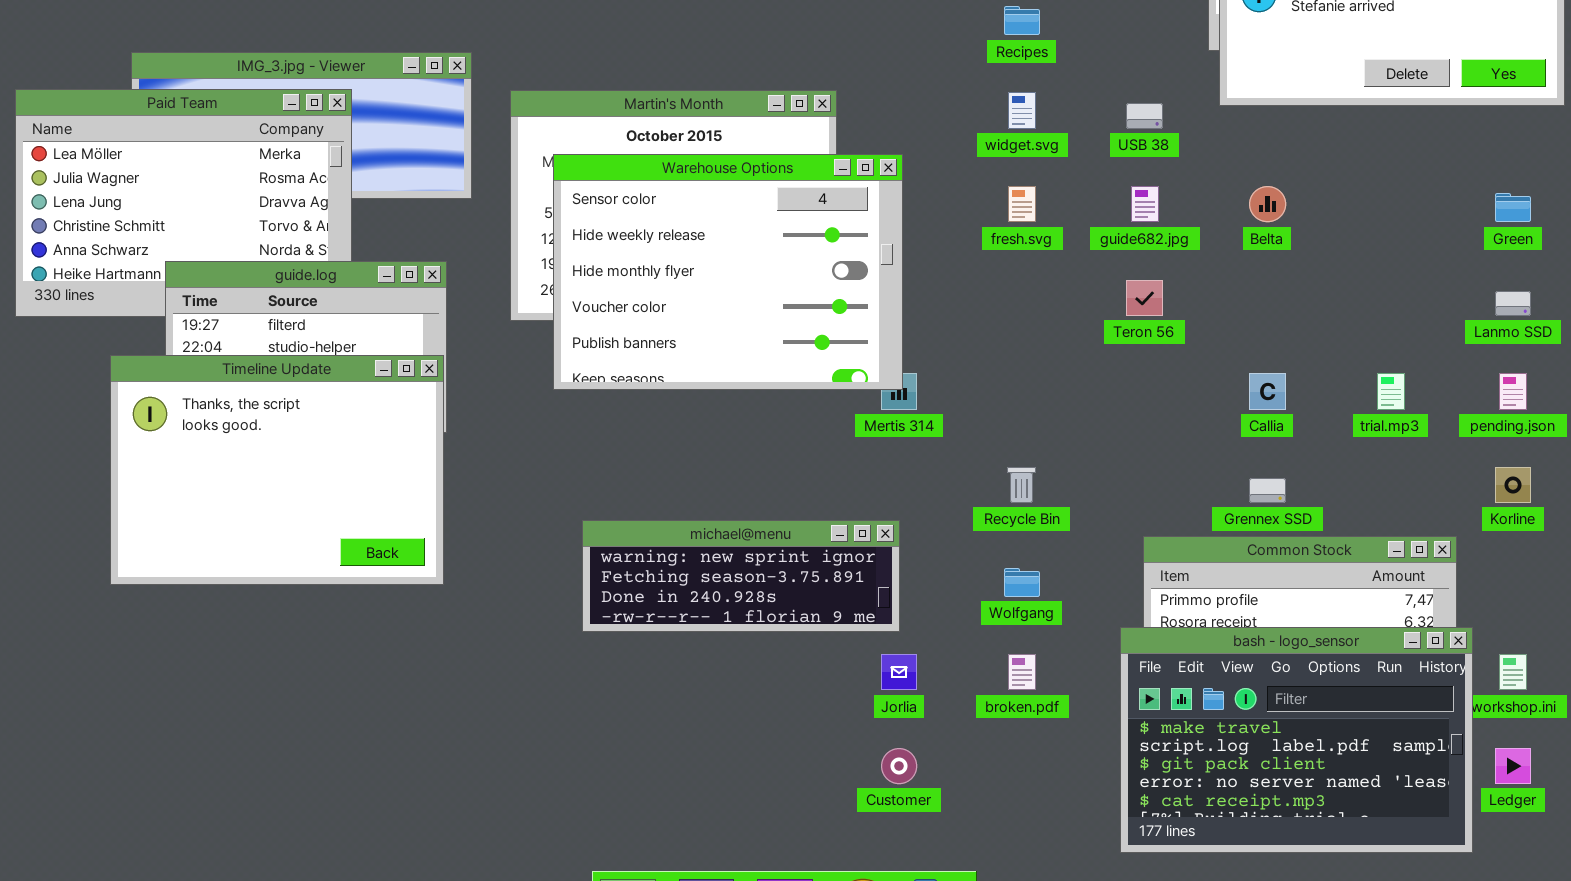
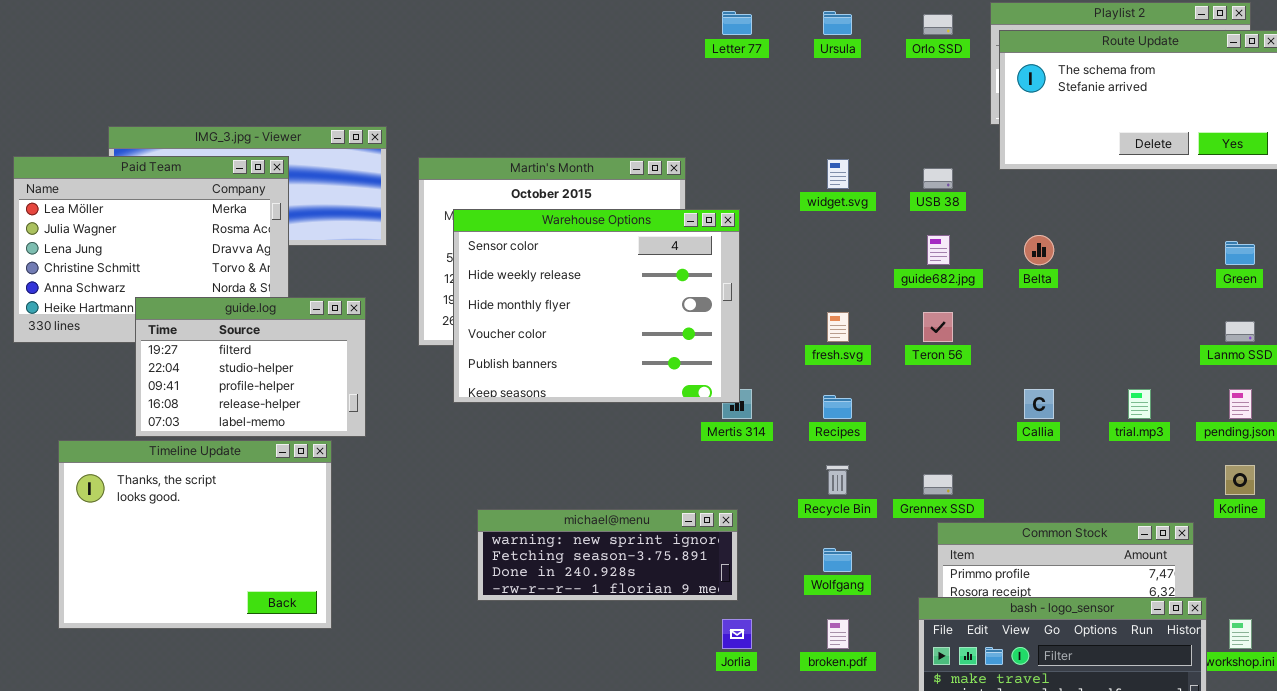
Recipes: [1004,6,1040,35] -> [823,395,852,419], moved
fresh.svg: [1008,186,1036,222] -> [827,312,849,342], moved
Timeline Update: [110,355,444,585] -> [58,440,332,629], moved
Grennex SSD: [1249,478,1286,503] -> [923,474,953,495], moved

